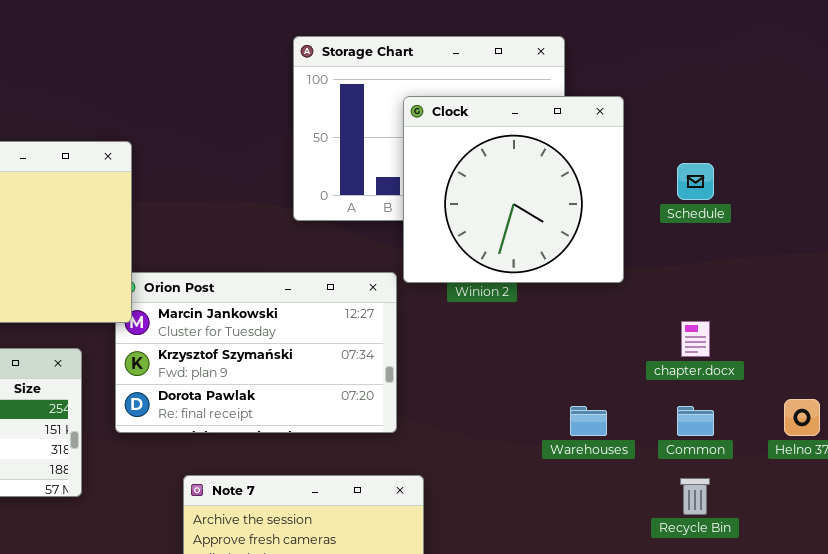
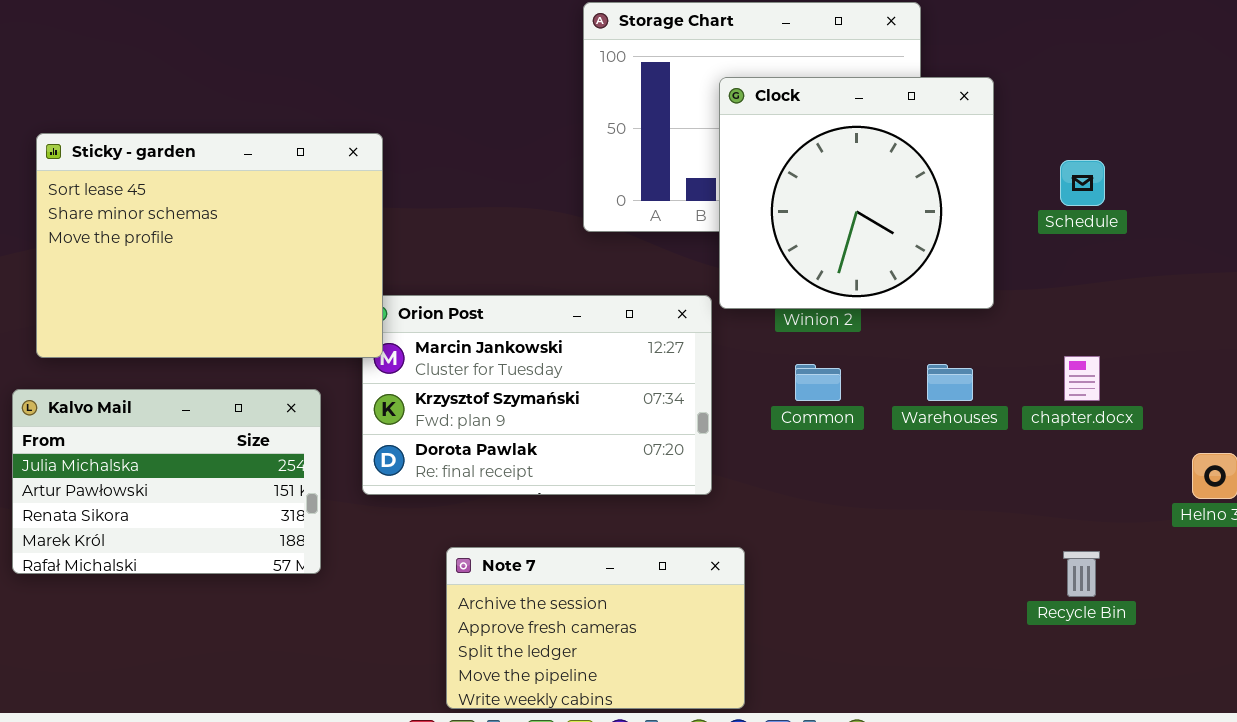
Warehouses: [570,406,607,436] -> [927,364,973,401], moved
Common: [677,406,714,436] -> [795,364,841,401], moved

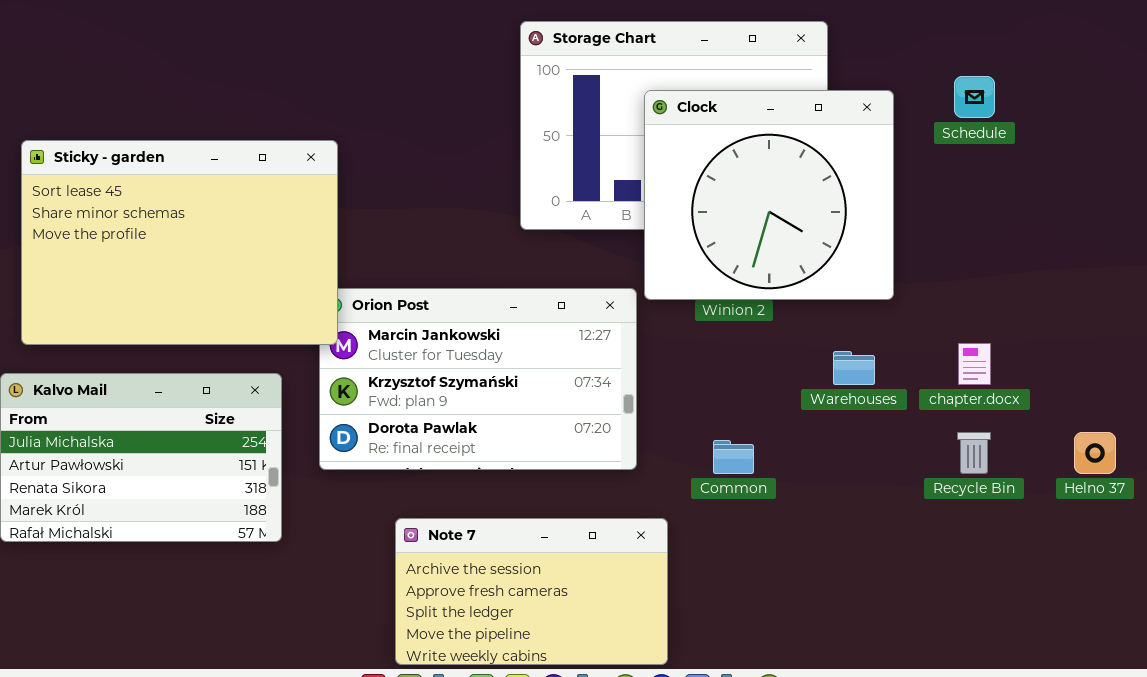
Schedule: [1060,160,1105,206] -> [954,76,995,118], moved
Common: [795,364,841,401] -> [713,440,754,474], moved
Recycle Bin: [1063,551,1100,597] -> [957,432,991,474], moved

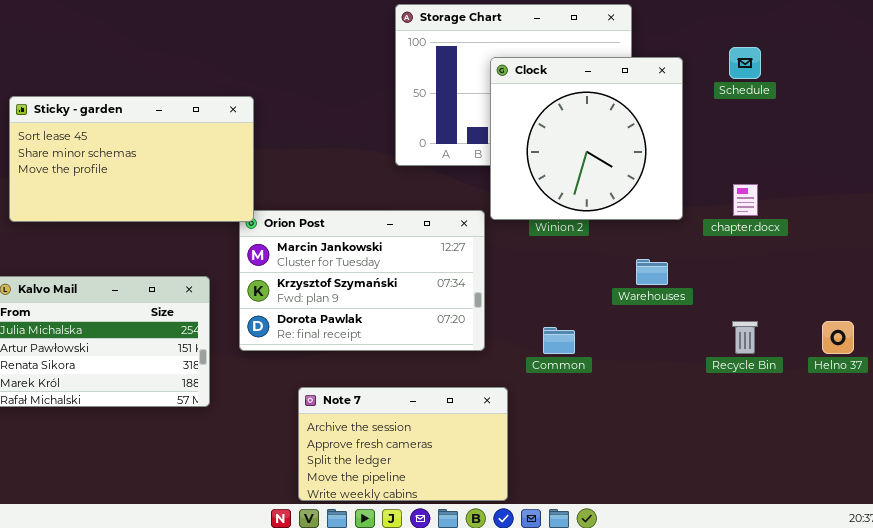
Sticky - garden: [21,140,338,345] -> [9,96,254,222], resized
chapter.docx: [958,343,991,385] -> [733,184,758,216], moved

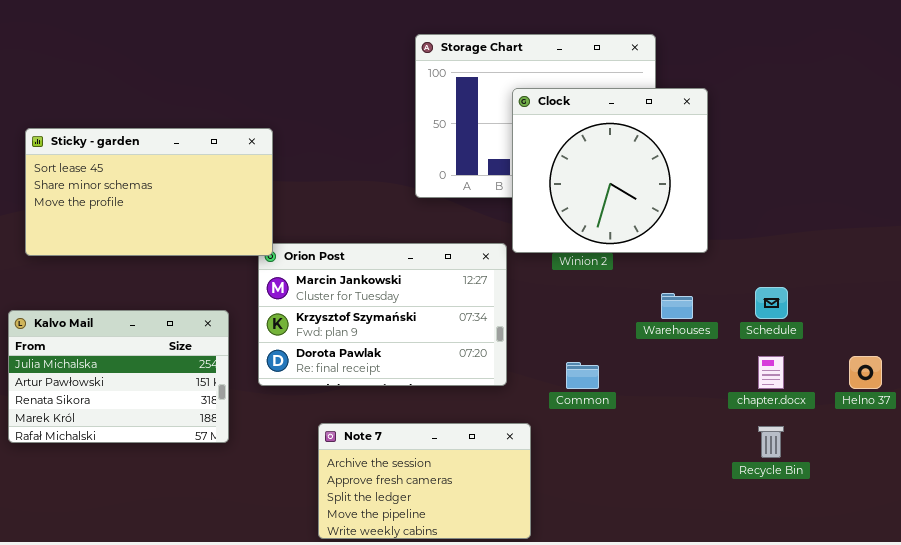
Schedule: [729,47,761,79] -> [755,287,788,319], moved
chapter.docx: [733,184,758,216] -> [758,356,784,389], moved
Recycle Bin: [732,321,758,354] -> [758,426,784,458], moved

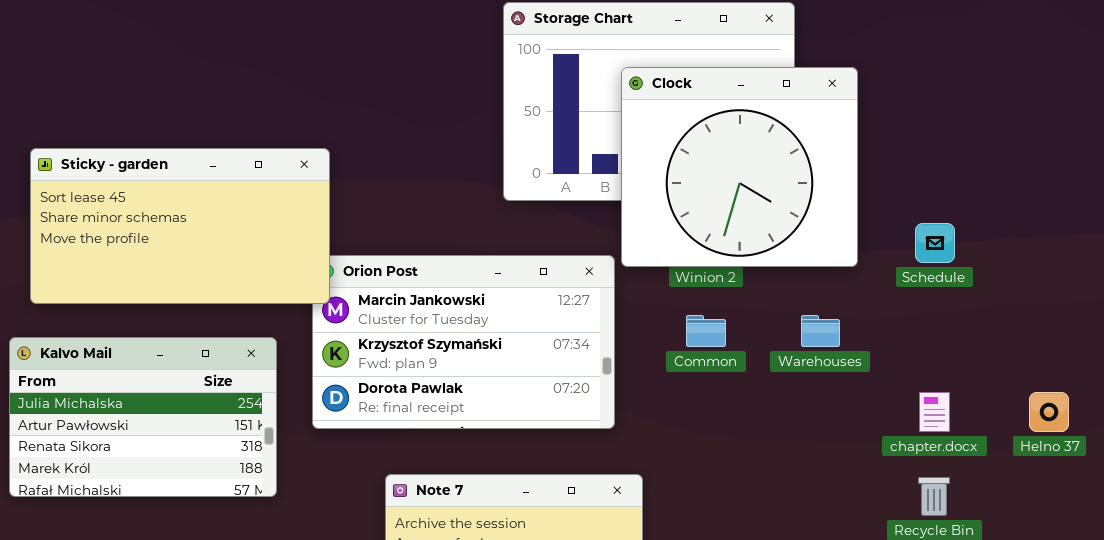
Sticky - garden: [25,128,273,256] -> [30,148,330,304], moved
Schedule: [755,287,788,319] -> [915,223,955,263], moved
Common: [566,362,599,389] -> [686,315,726,347], moved

